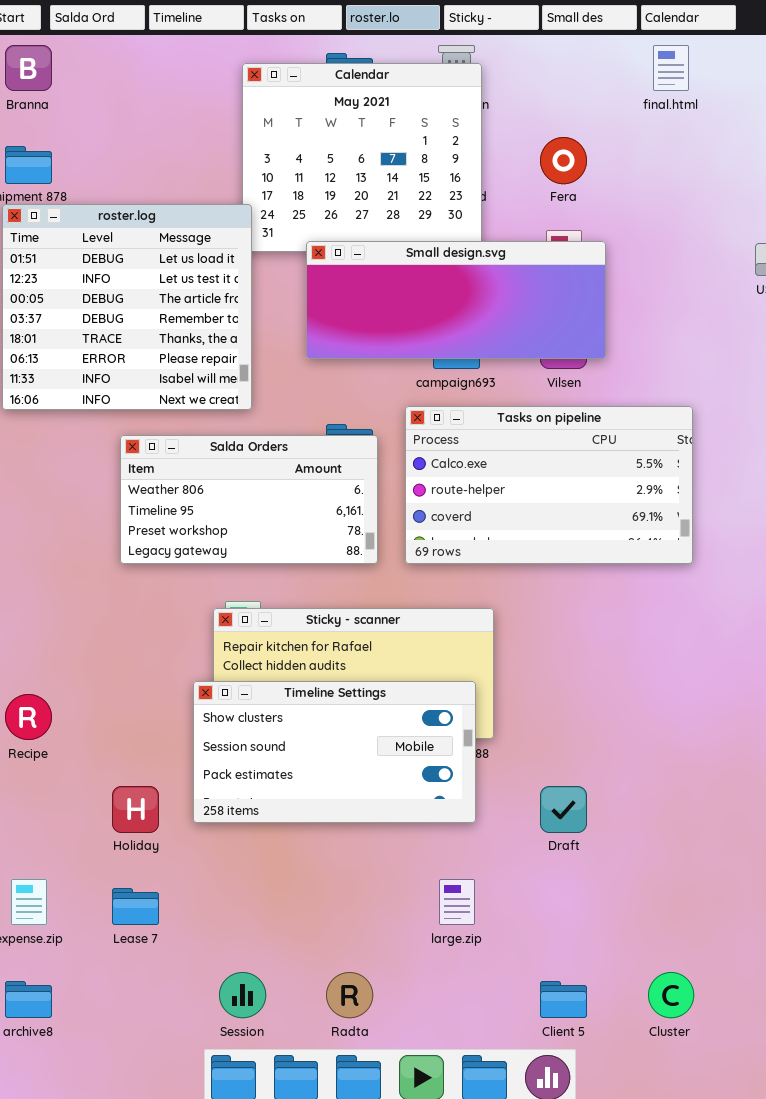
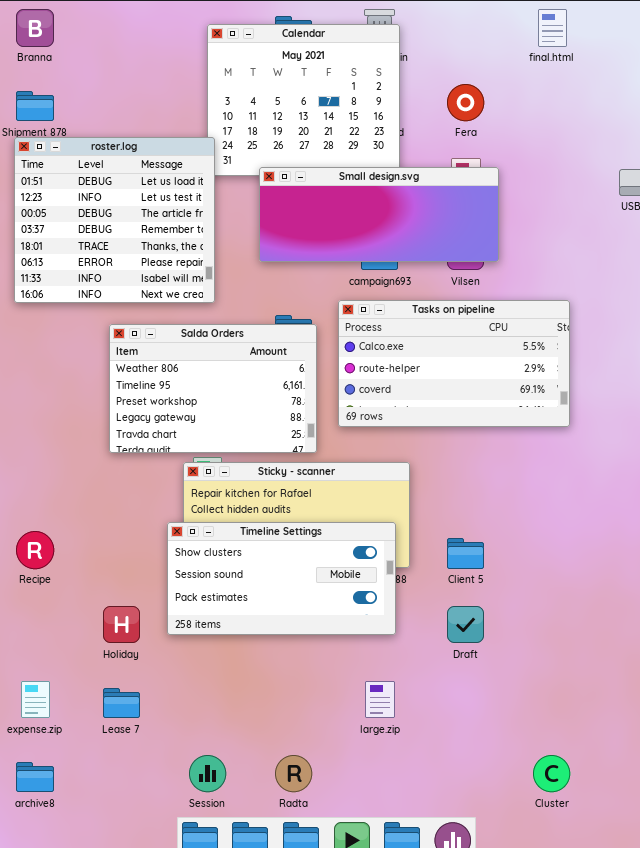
Salda Orders: [120,435,378,564] -> [109,324,317,453], resized
Client 5: [540,981,587,1018] -> [447,538,484,569], moved

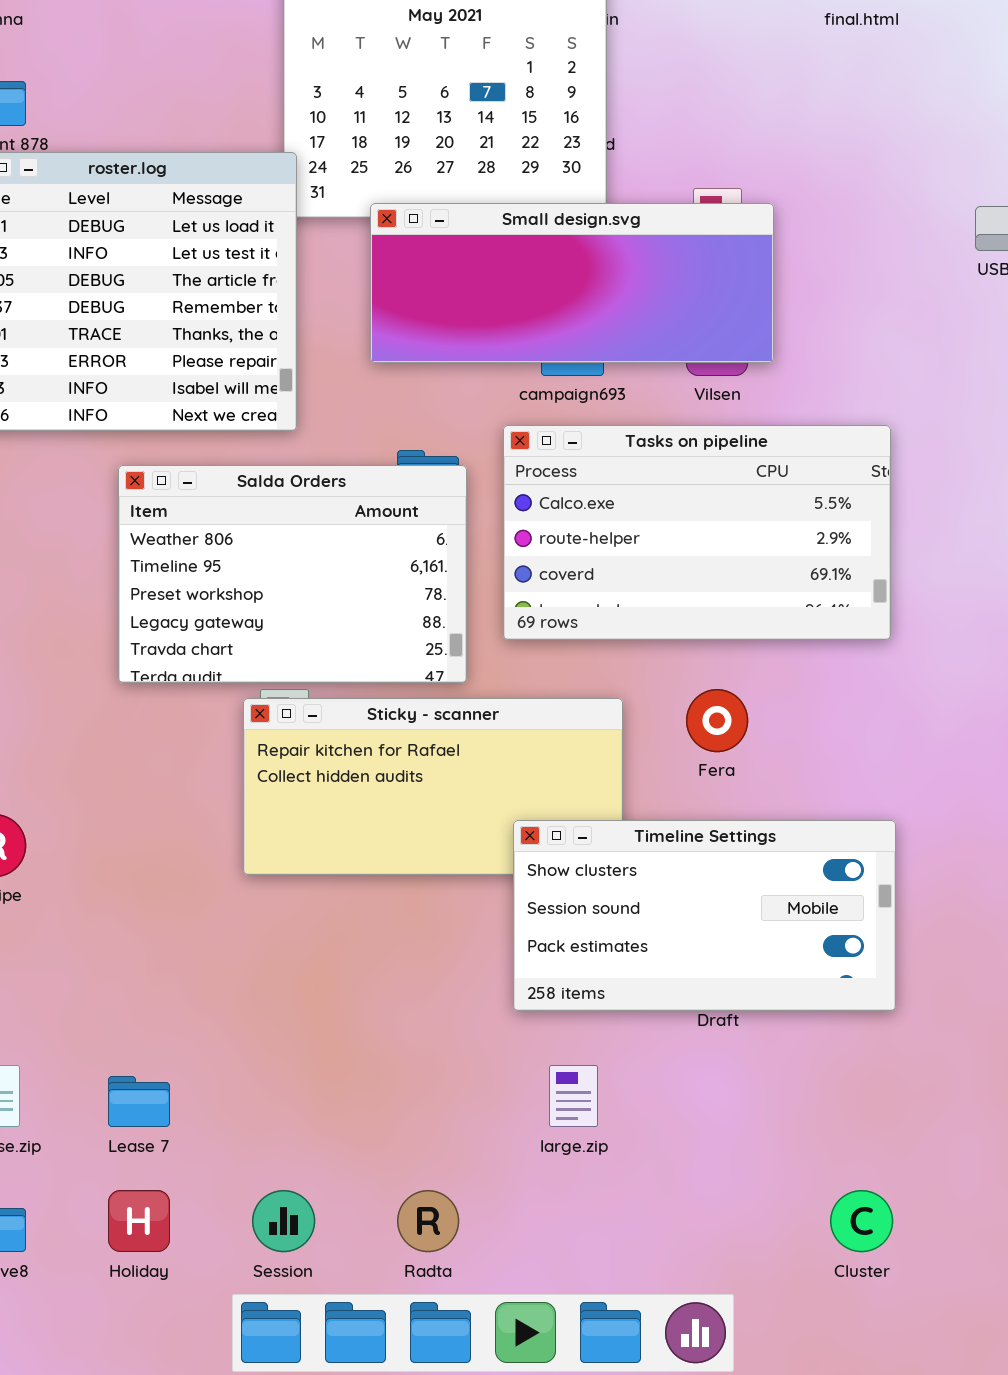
Fera: [447,84,484,121] -> [686,689,748,752], moved
Timeline Settings: [167,522,396,635] -> [513,820,896,1011], moved
Holiday: [103,606,140,643] -> [108,1190,170,1252], moved

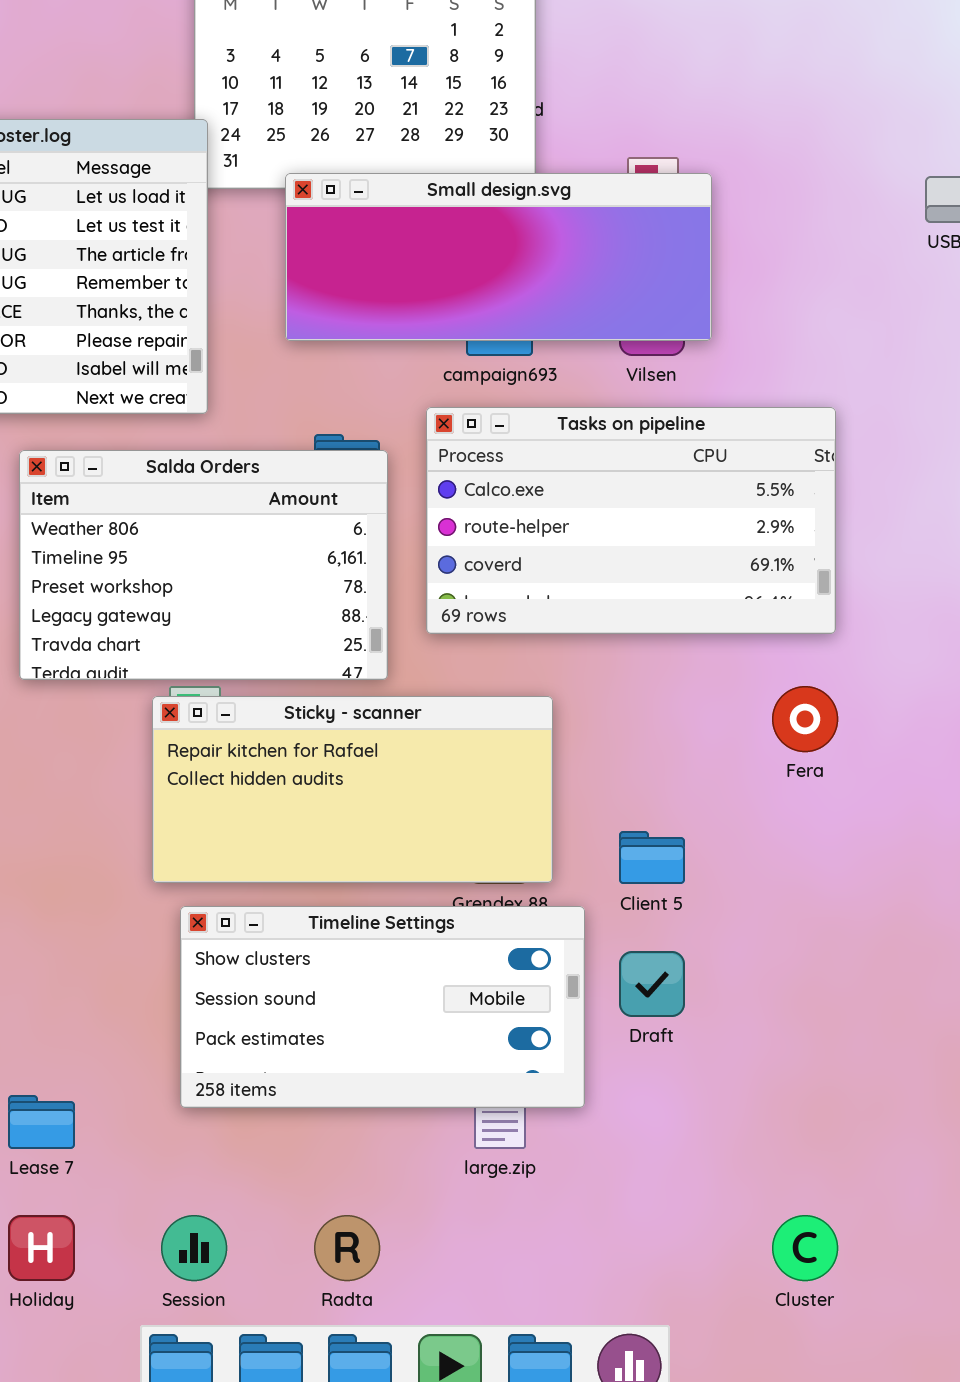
Fera: [686,689,748,752] -> [772,686,838,752], moved
Timeline Settings: [513,820,896,1011] -> [180,906,585,1108], moved

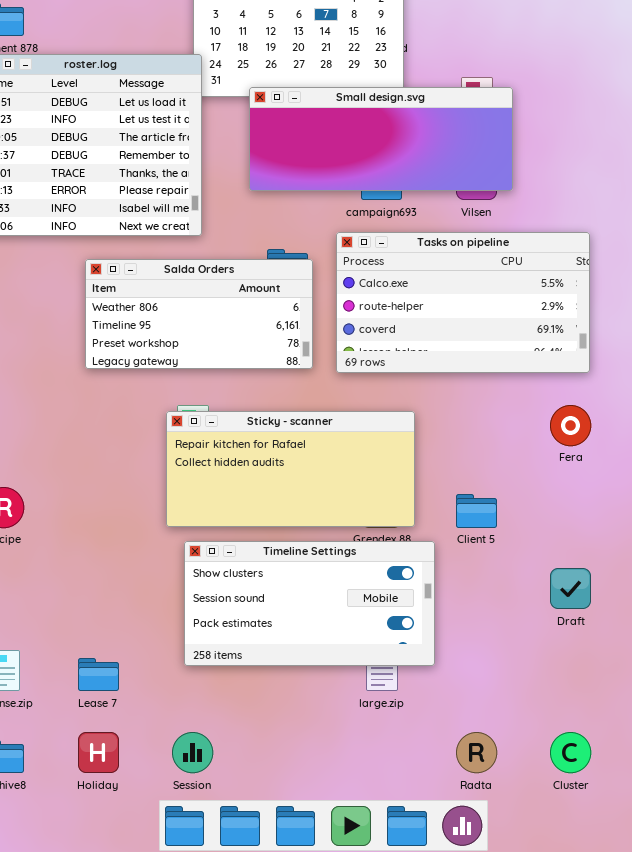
Salda Orders: [19,450,388,680] -> [85,259,313,369], resized
Draft: [619,951,685,1017] -> [550,568,591,609], moved
Radta: [314,1215,380,1281] -> [456,732,497,773], moved

